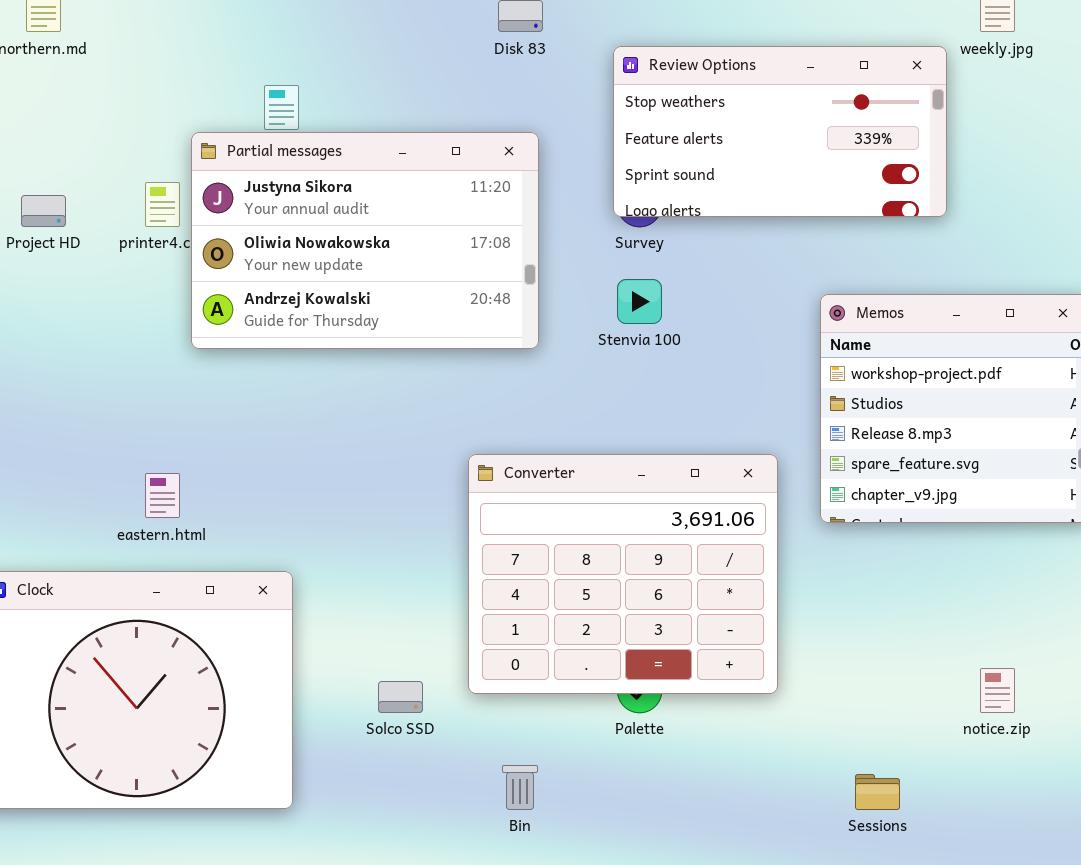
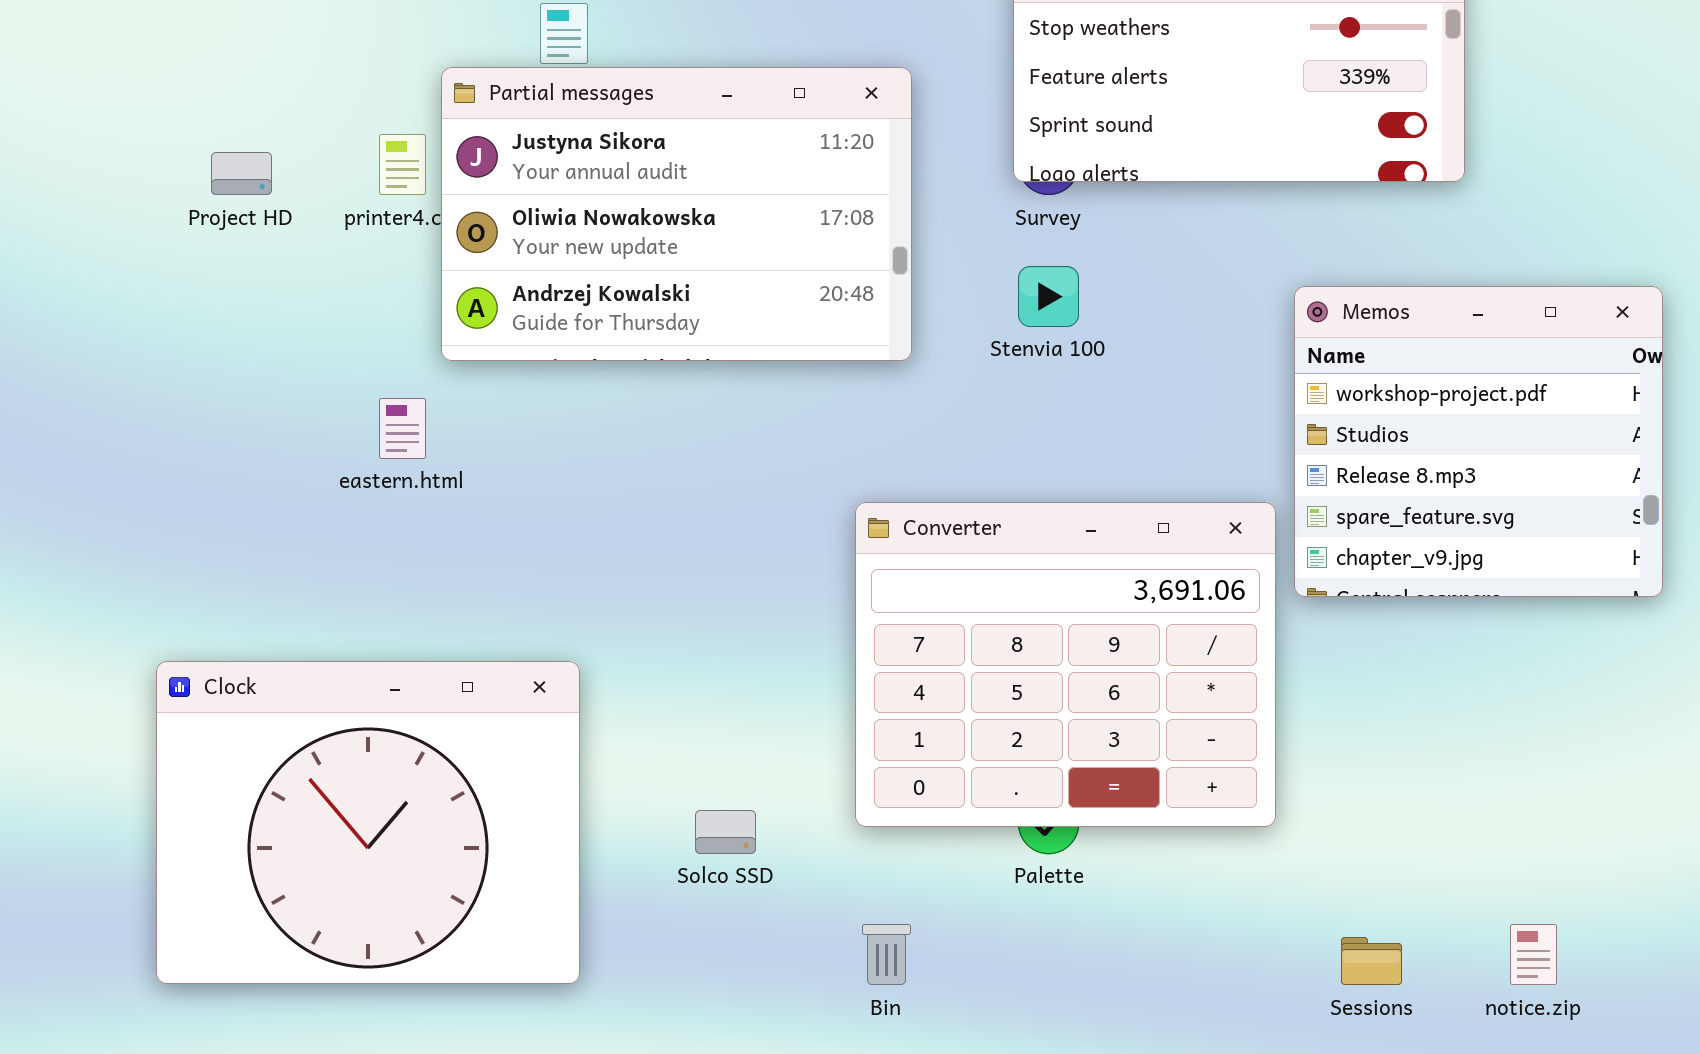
Converter: [468,454,778,694] -> [855,502,1276,827], moved
eastern.html: [145,473,180,518] -> [379,398,426,459], moved
notice.zip: [980,668,1015,713] -> [1510,924,1557,985], moved

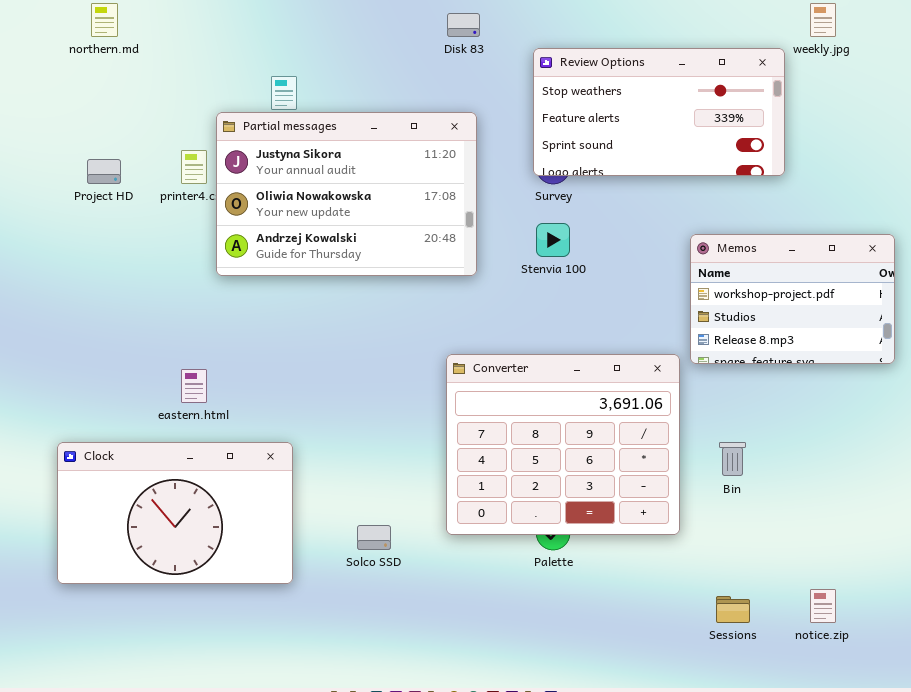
Memos: [1294,286,1663,597] -> [690,234,895,364], resized
eastern.html: [379,398,426,459] -> [181,369,207,403], moved
Clock: [156,661,580,984] -> [57,442,293,584], resized
Bin: [862,924,911,985] -> [719,442,746,476], moved

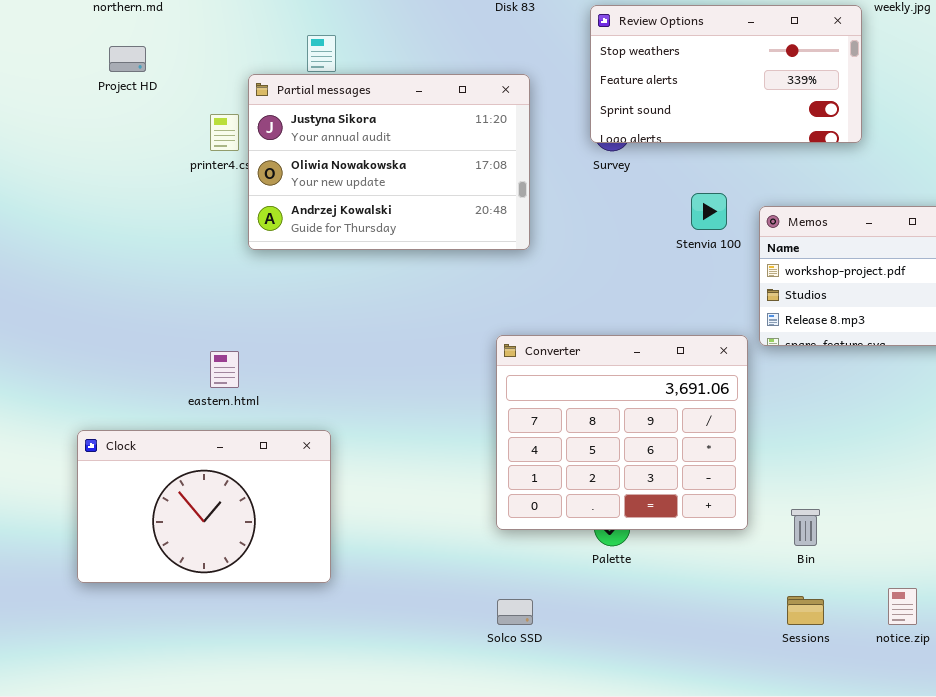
Project HD: [87,159,121,184] -> [109,46,146,72], moved
Stenvia 100: [536,223,570,257] -> [691,193,727,230], moved
Bin: [719,442,746,476] -> [791,509,820,546], moved
Solco SSD: [357,525,391,550] -> [497,599,533,625], moved

